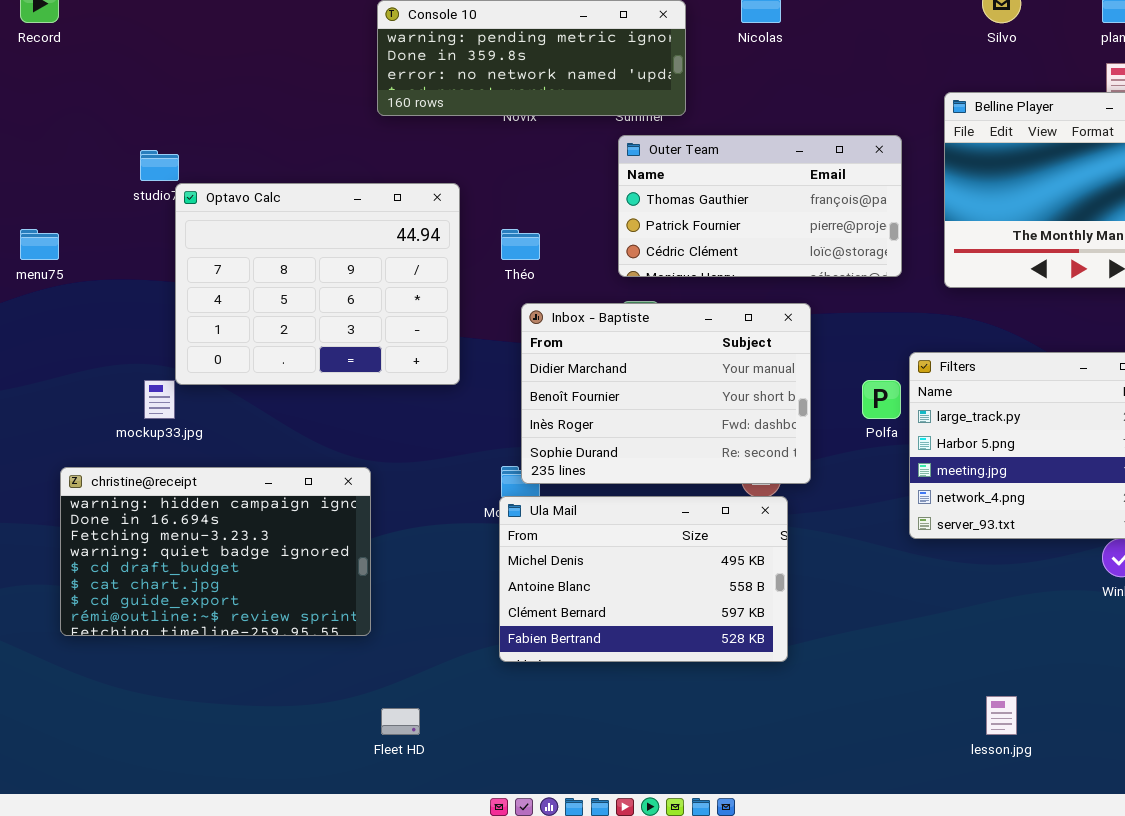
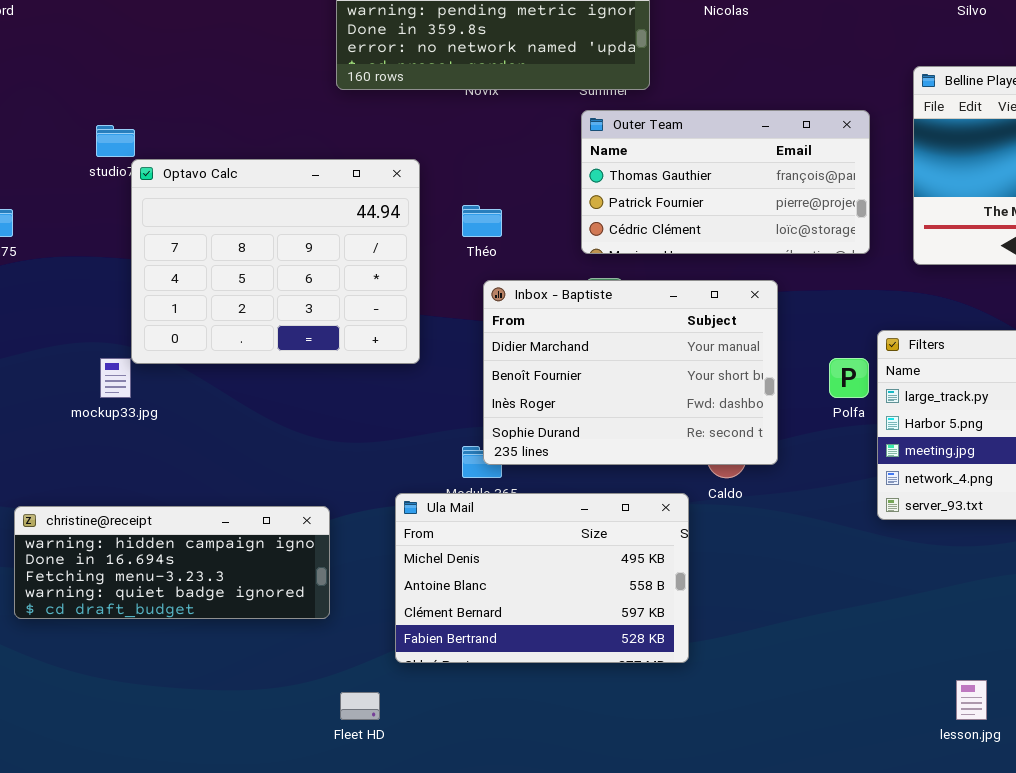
christine@receipt: [60,467,371,636] -> [14,506,330,619], resized
Ula Mail: [499,496,788,662] -> [395,493,689,663], moved

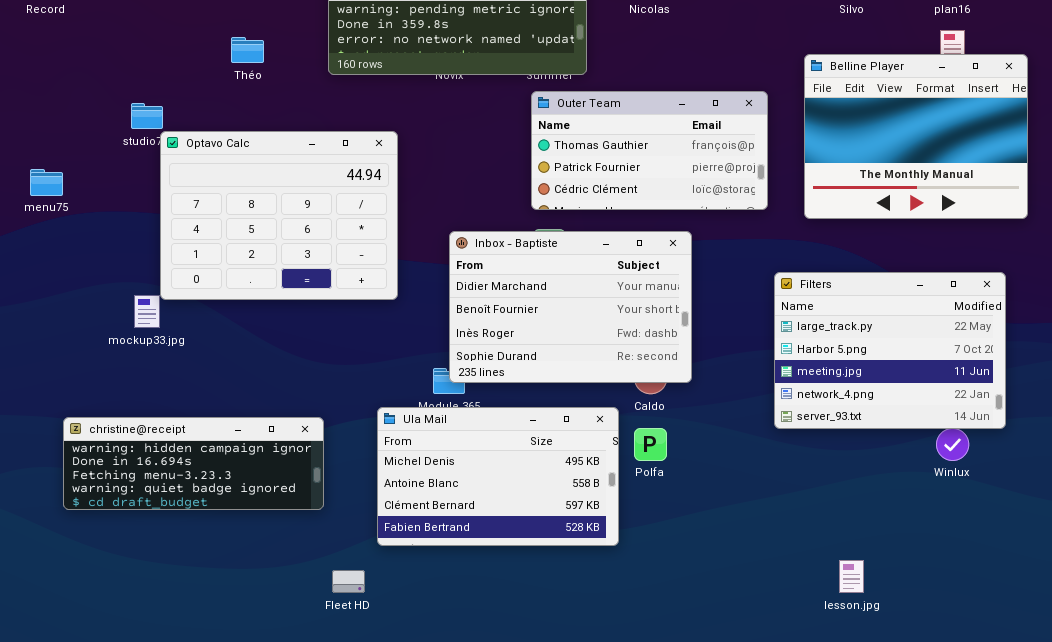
Théo: [462,205,502,237] -> [231,37,264,63], moved
Polfa: [829,358,869,398] -> [634,428,667,461], moved

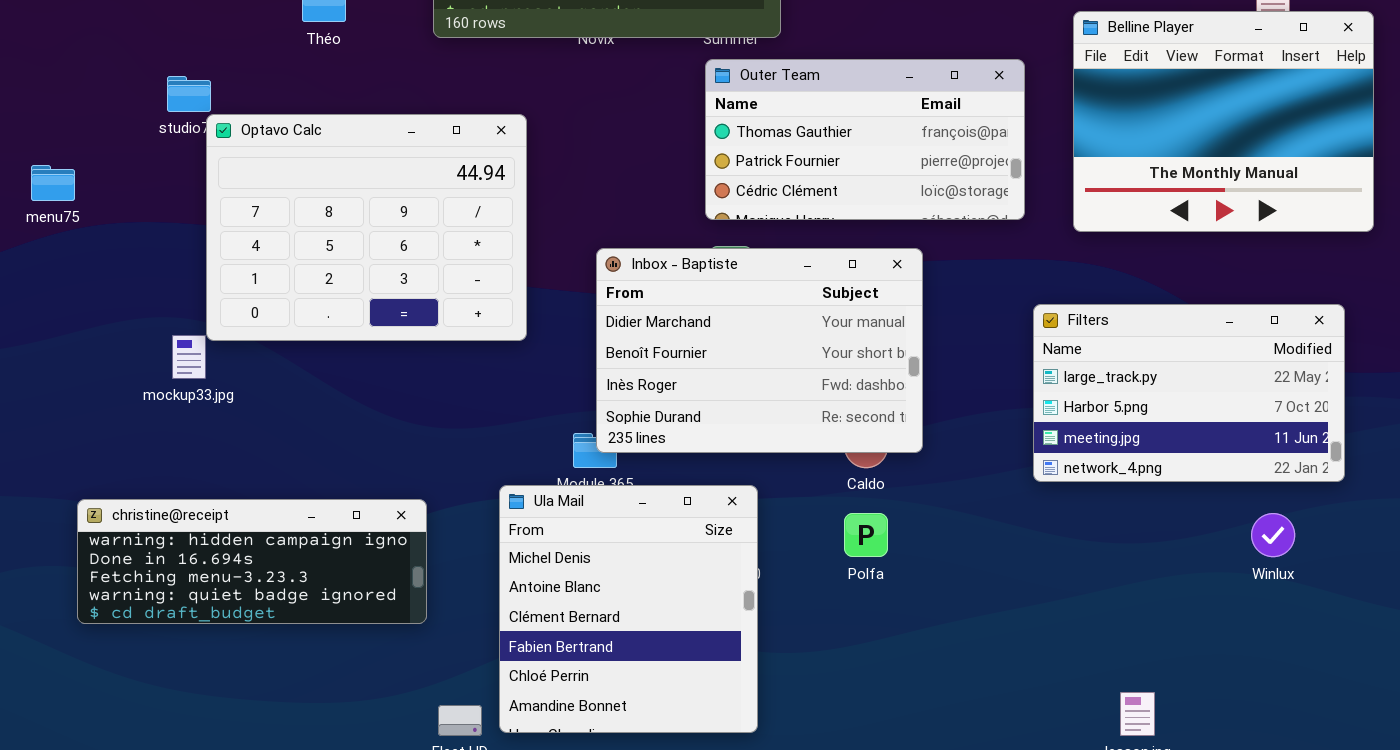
Filters: [774,272,1006,429] -> [1033,304,1345,482], resized
Ula Mail: [377,407,619,546] -> [499,485,758,733], resized

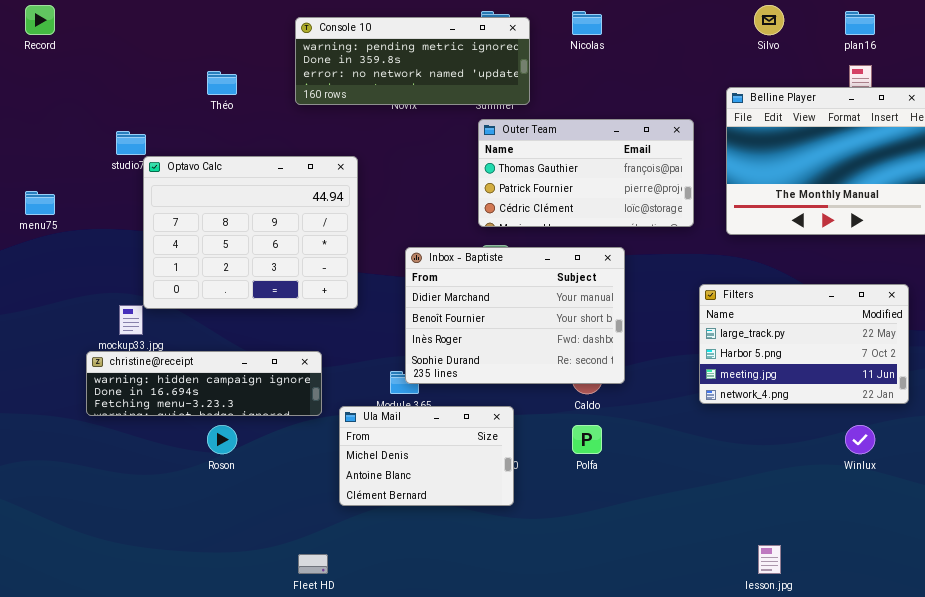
Ula Mail: [499,485,758,733] -> [339,406,514,506], resized
christine@receipt: [77,499,427,624] -> [86,351,322,416], moved, resized

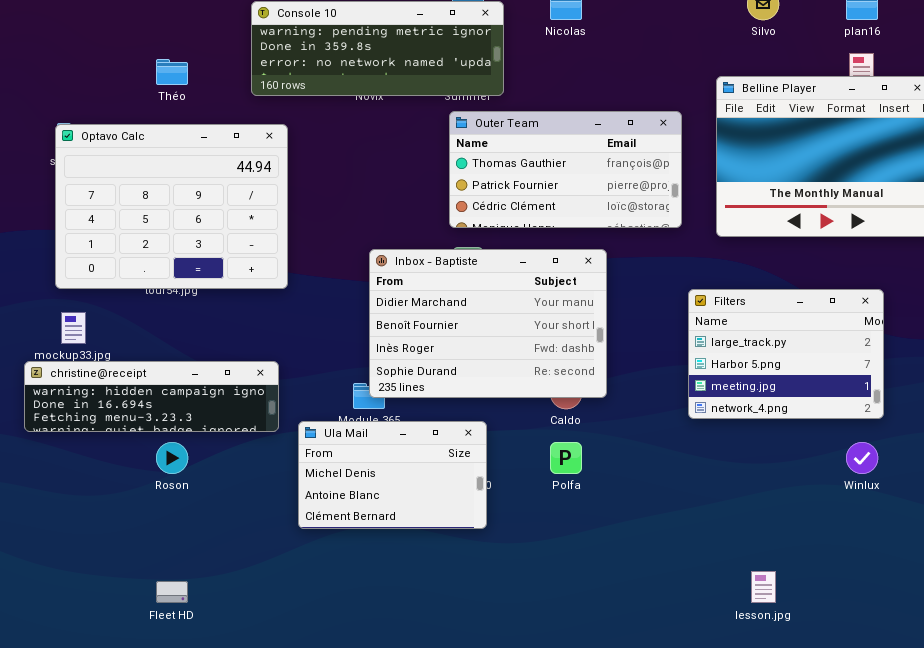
Optavo Calc: [143,156,358,309] -> [55,124,288,289], moved
Filters: [699,284,909,404] -> [688,289,884,419], resized
Fleet HD: [298,554,328,574] -> [156,581,188,603], moved

